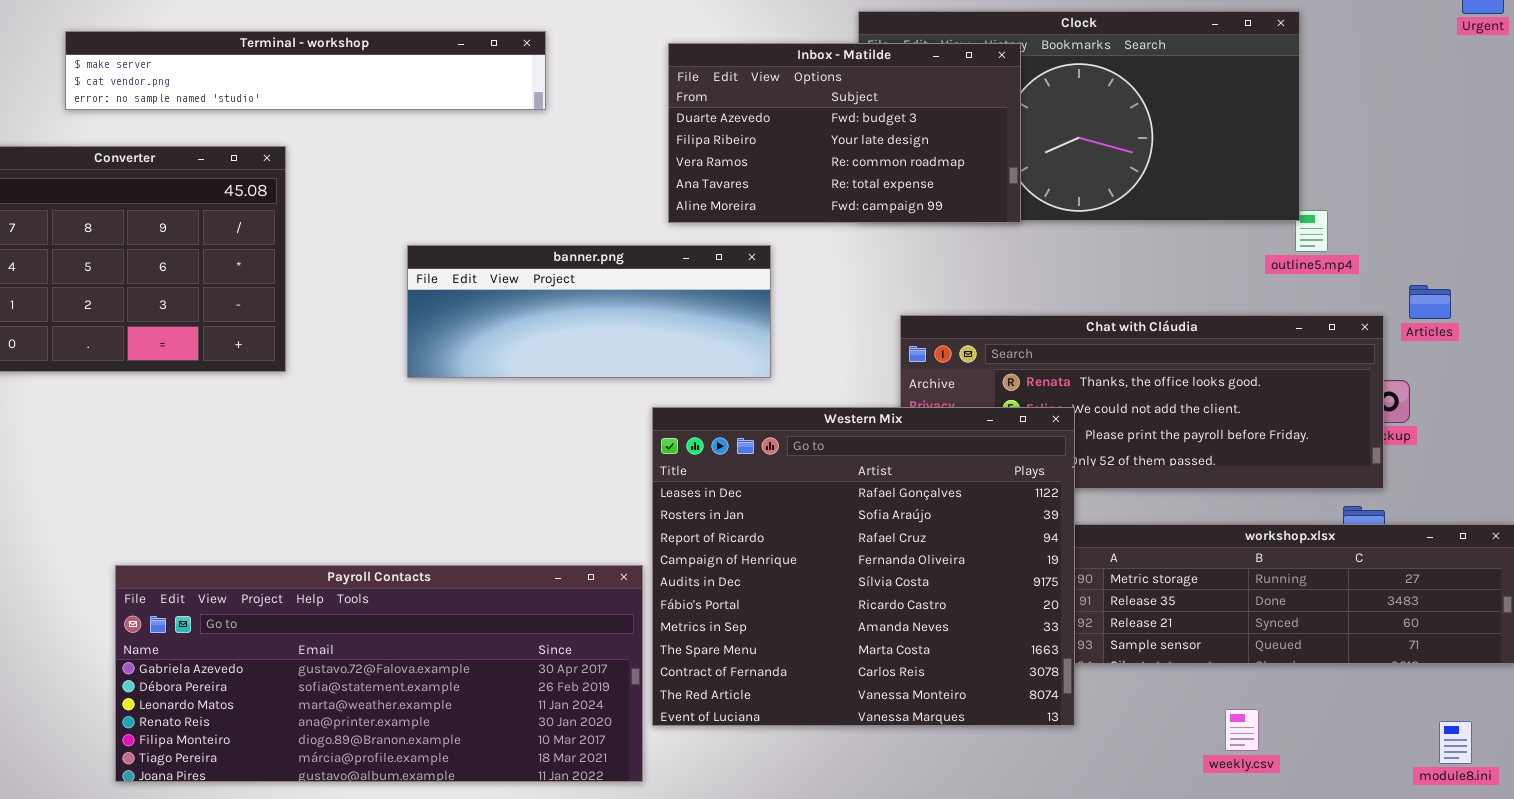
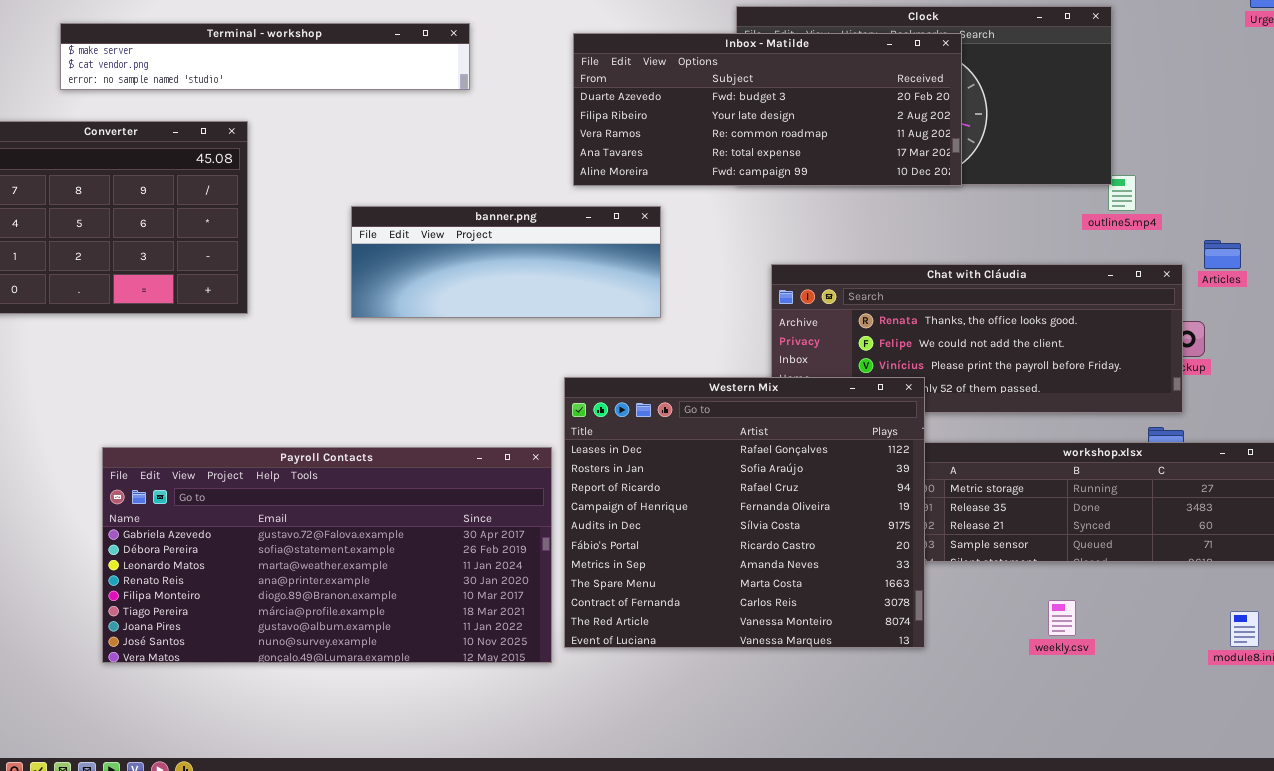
Inbox - Matilde: [668,43,1021,223] -> [573,33,962,186], resized
Western Mix: [652,407,1075,726] -> [564,377,925,648], moved
Payroll Contacts: [115,565,643,782] -> [102,447,552,663], resized

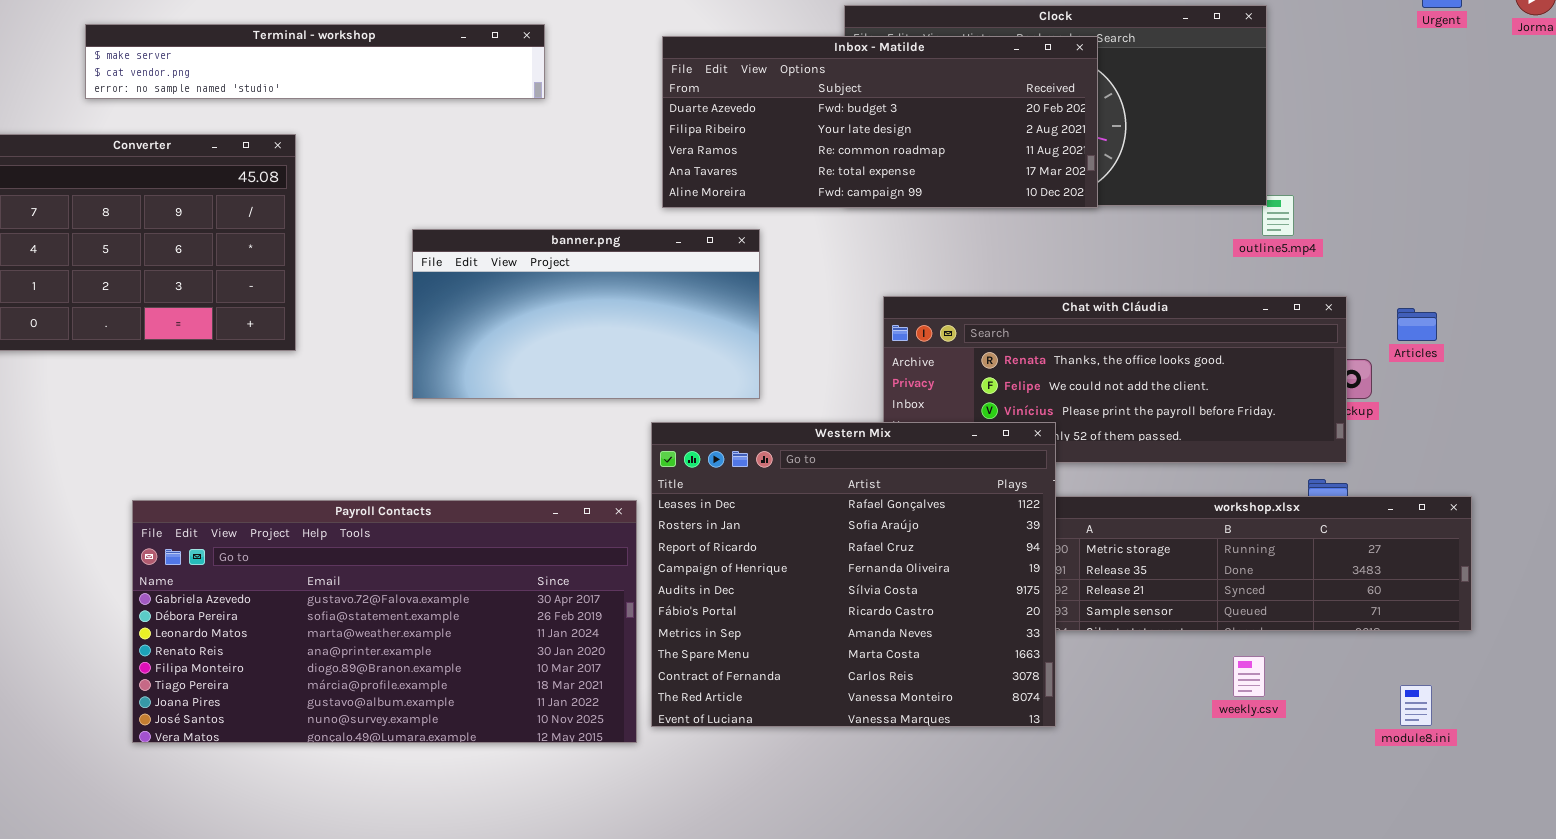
banner.png: [351,206,661,318] -> [412,229,760,399], resized
Articles: [1204,240,1241,269] -> [1397,308,1437,341], moved
weekly.csv: [1048,600,1076,636] -> [1233,656,1265,697], moved

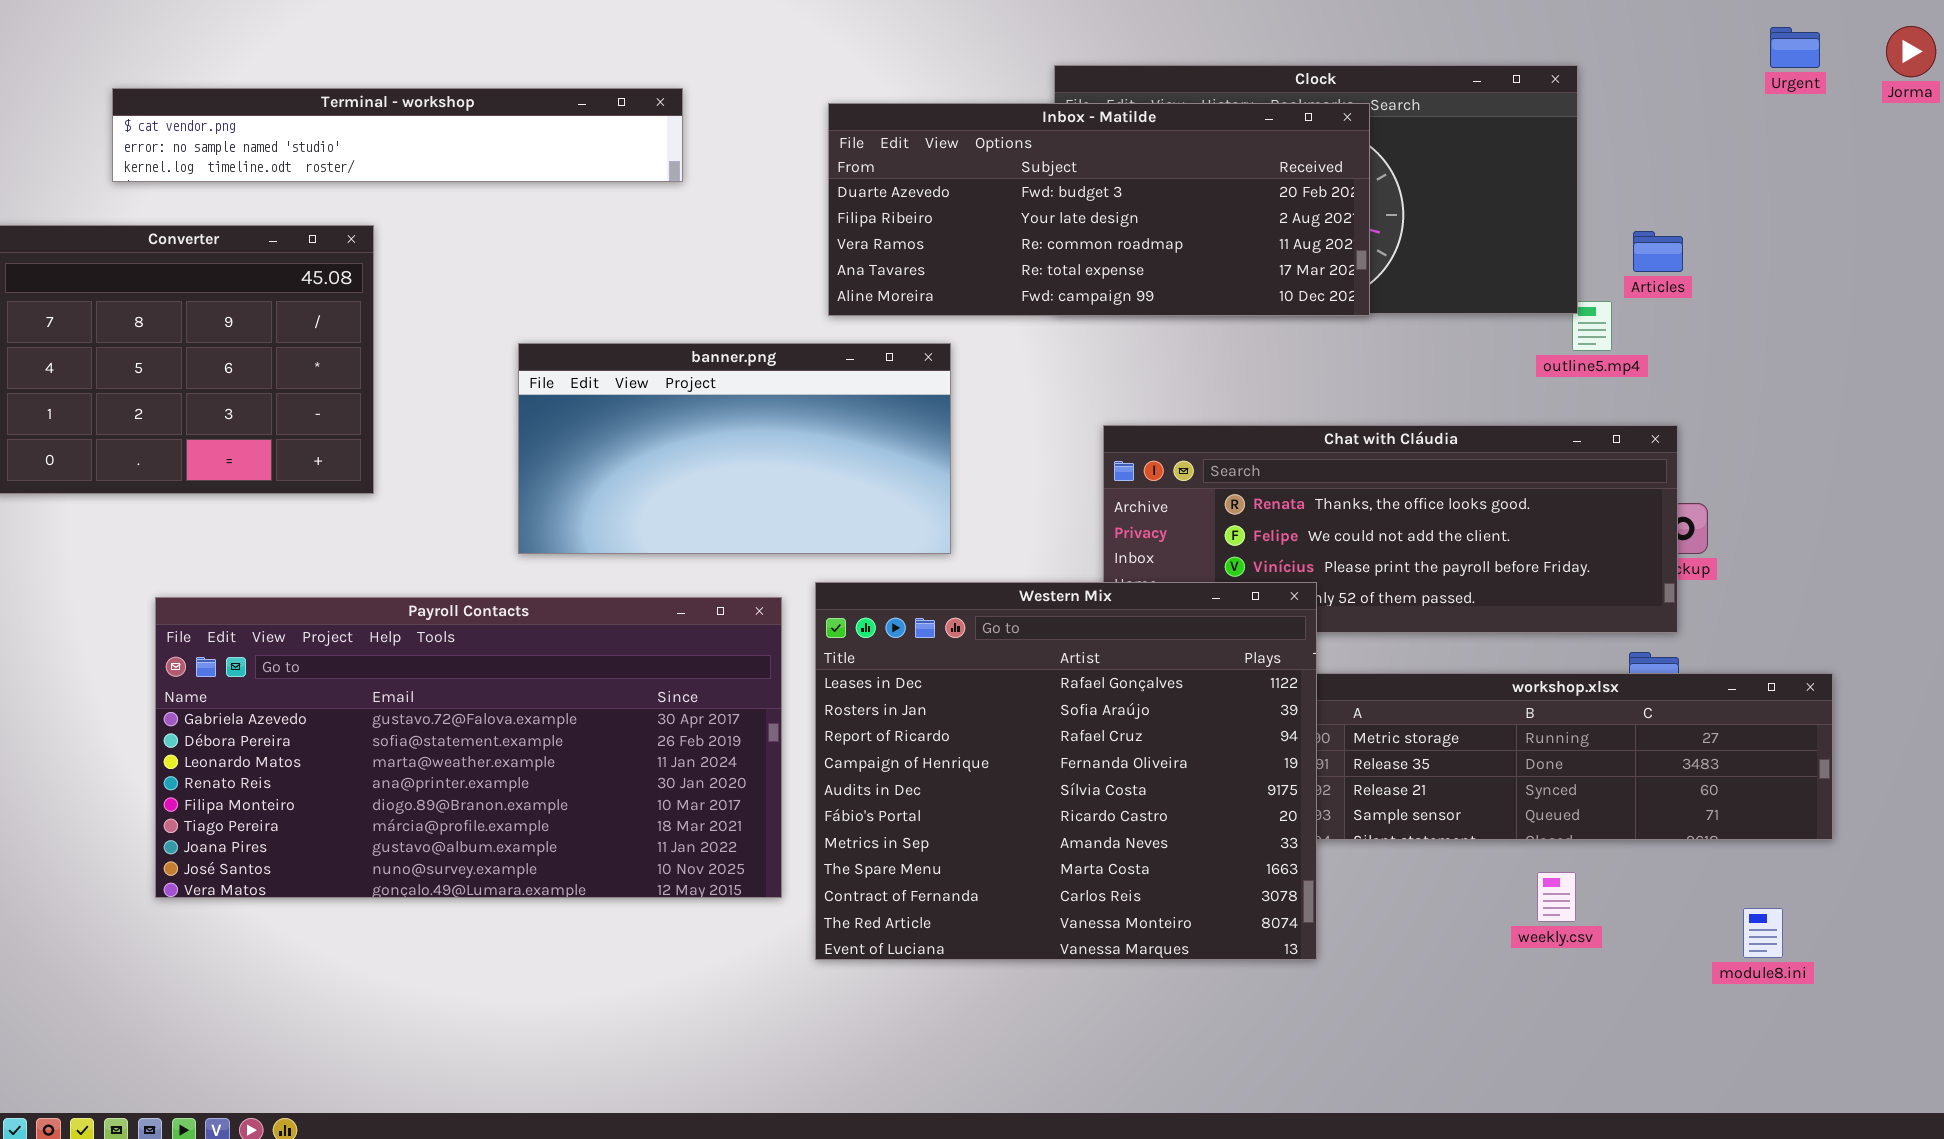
Terminal - workshop: [85,24,545,99] -> [112,88,683,182], scrolled down 1 row
Articles: [1397,308,1437,341] -> [1633,231,1683,272], moved
Payroll Contacts: [132,500,637,743] -> [155,597,782,898], moved

